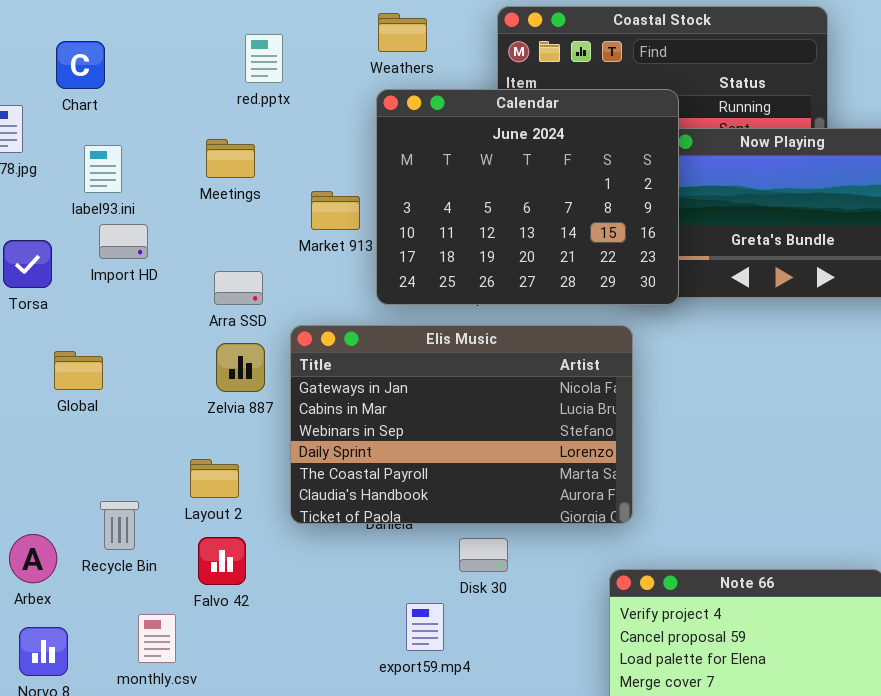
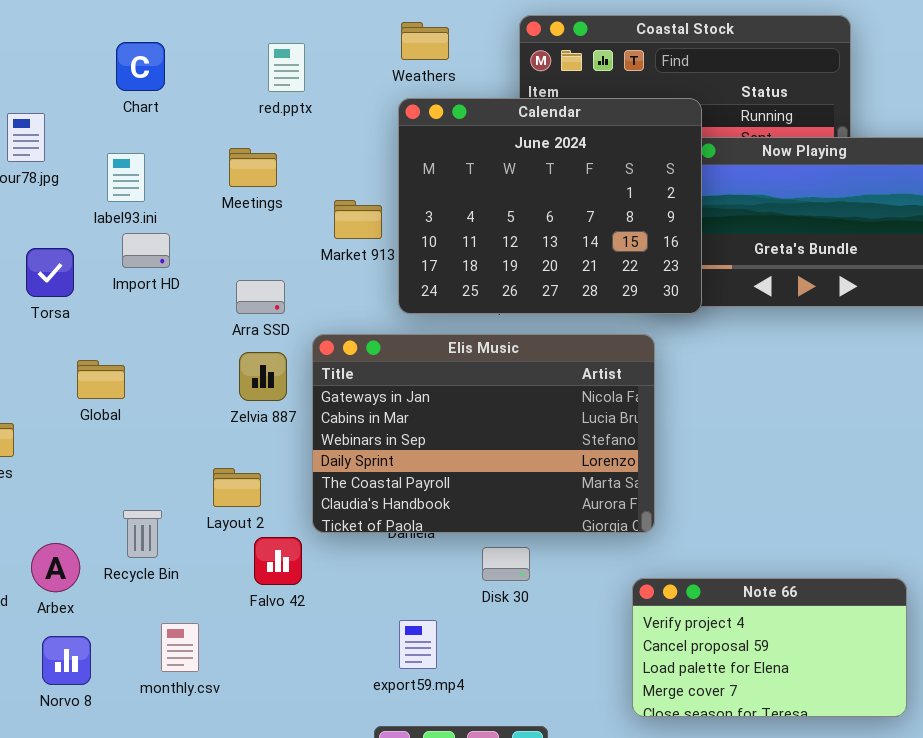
Chart: [56,41,105,89] -> [116,42,165,91], moved
Falvo 42: [198,537,246,585] -> [254,537,302,585], moved
export59.mp4: [406,603,444,651] -> [399,620,437,669], moved

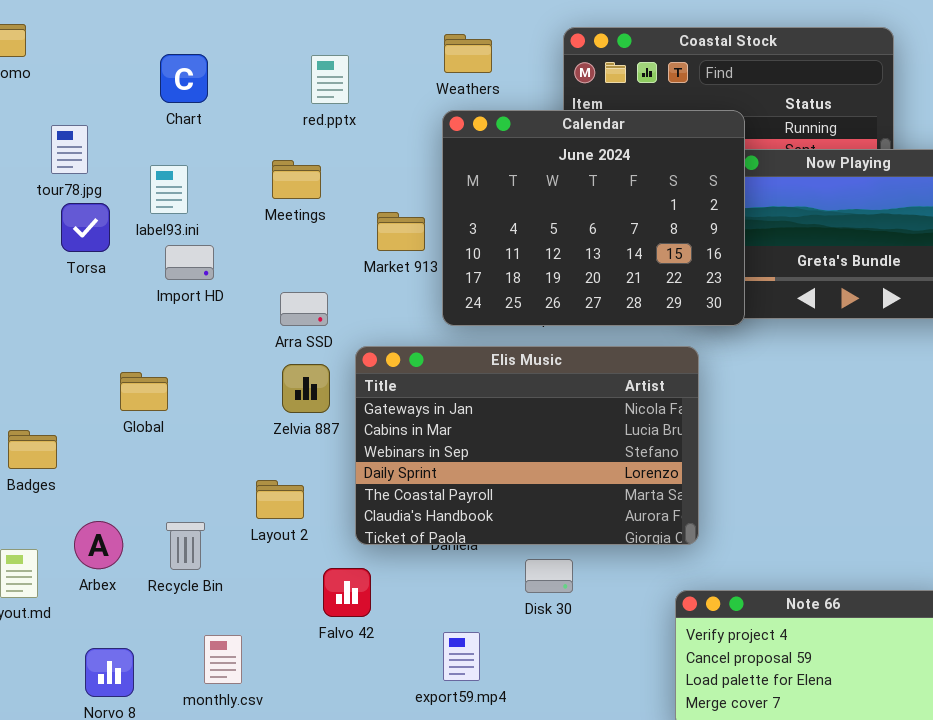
Torsa: [26,248,74,297] -> [61,203,110,252], moved
Falvo 42: [254,537,302,585] -> [323,568,371,617], moved
Arbex: [31,543,80,592] -> [74,521,123,569], moved

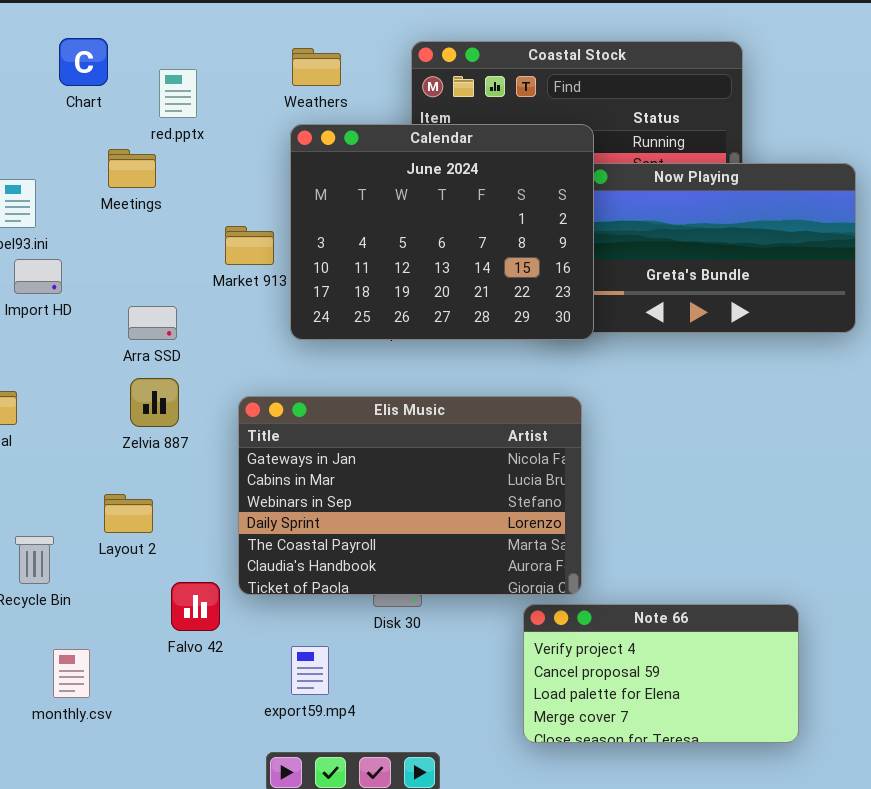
Chart: [160,54,208,103] -> [59,38,108,86], moved
Meetings: [272,160,321,199] -> [108,149,156,188], moved
Elis Music: [355,346,699,545] -> [238,396,582,595], moved

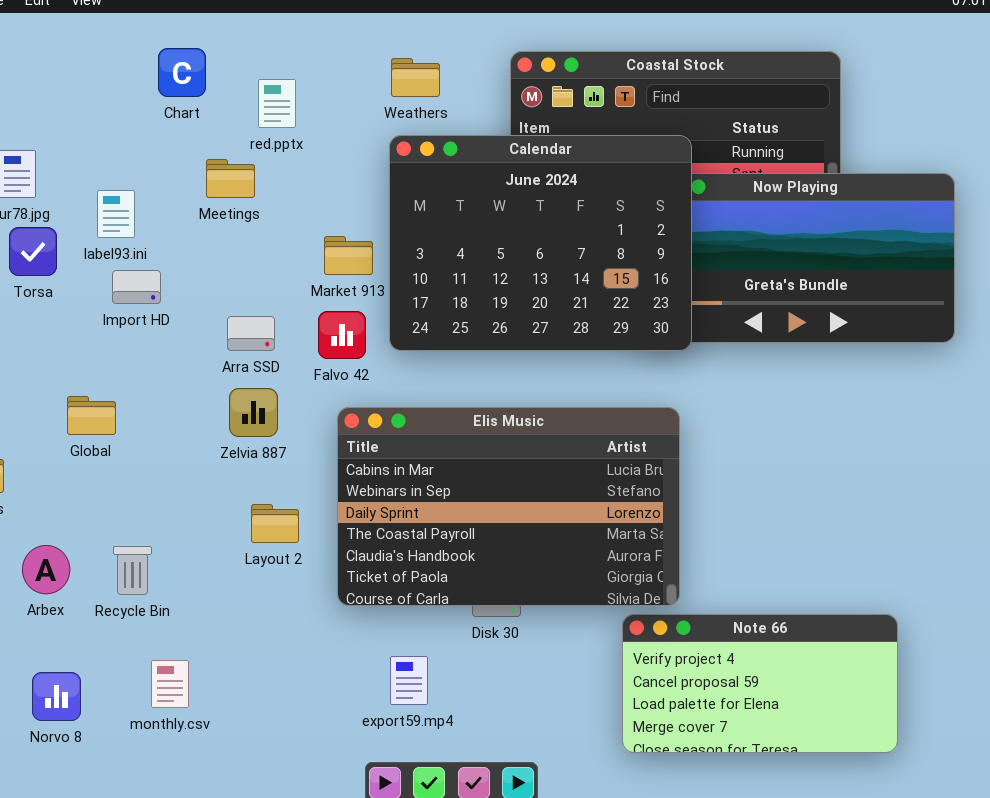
Elis Music: [238,396,582,595] -> [337,407,680,606], scrolled down 1 row
Layout 2: [104,494,153,533] -> [251,504,299,543], moved
Falvo 42: [171,582,220,631] -> [318,311,366,359], moved

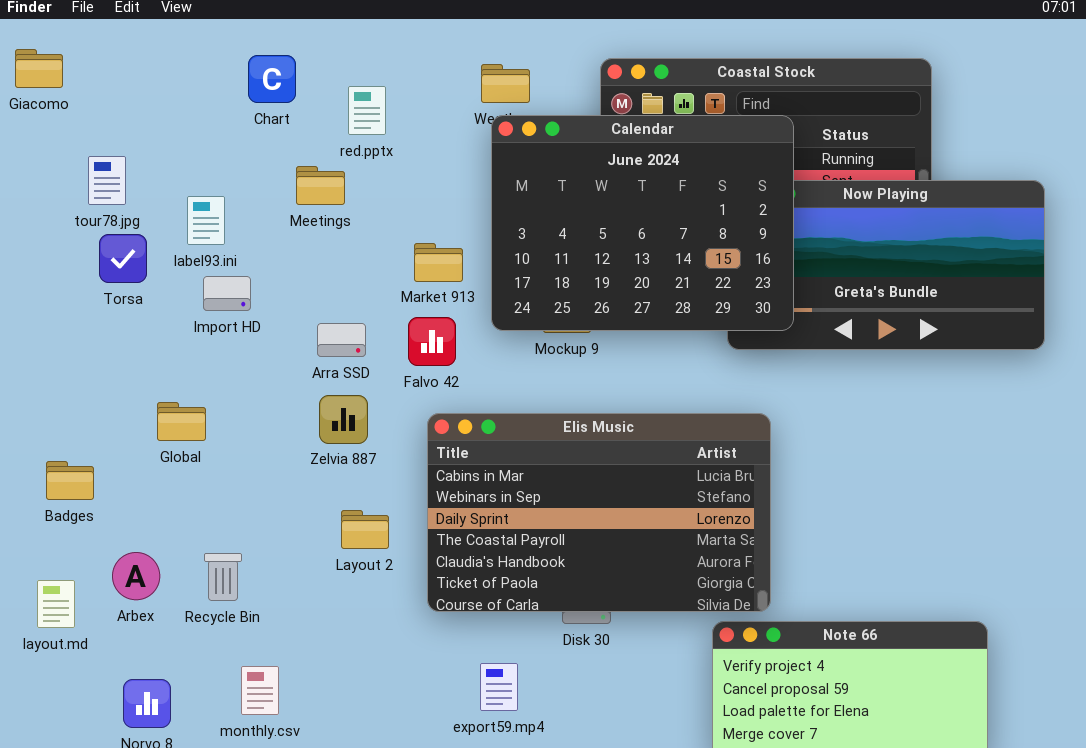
Calendar: [389,135,692,351] -> [491,115,794,331], moved

